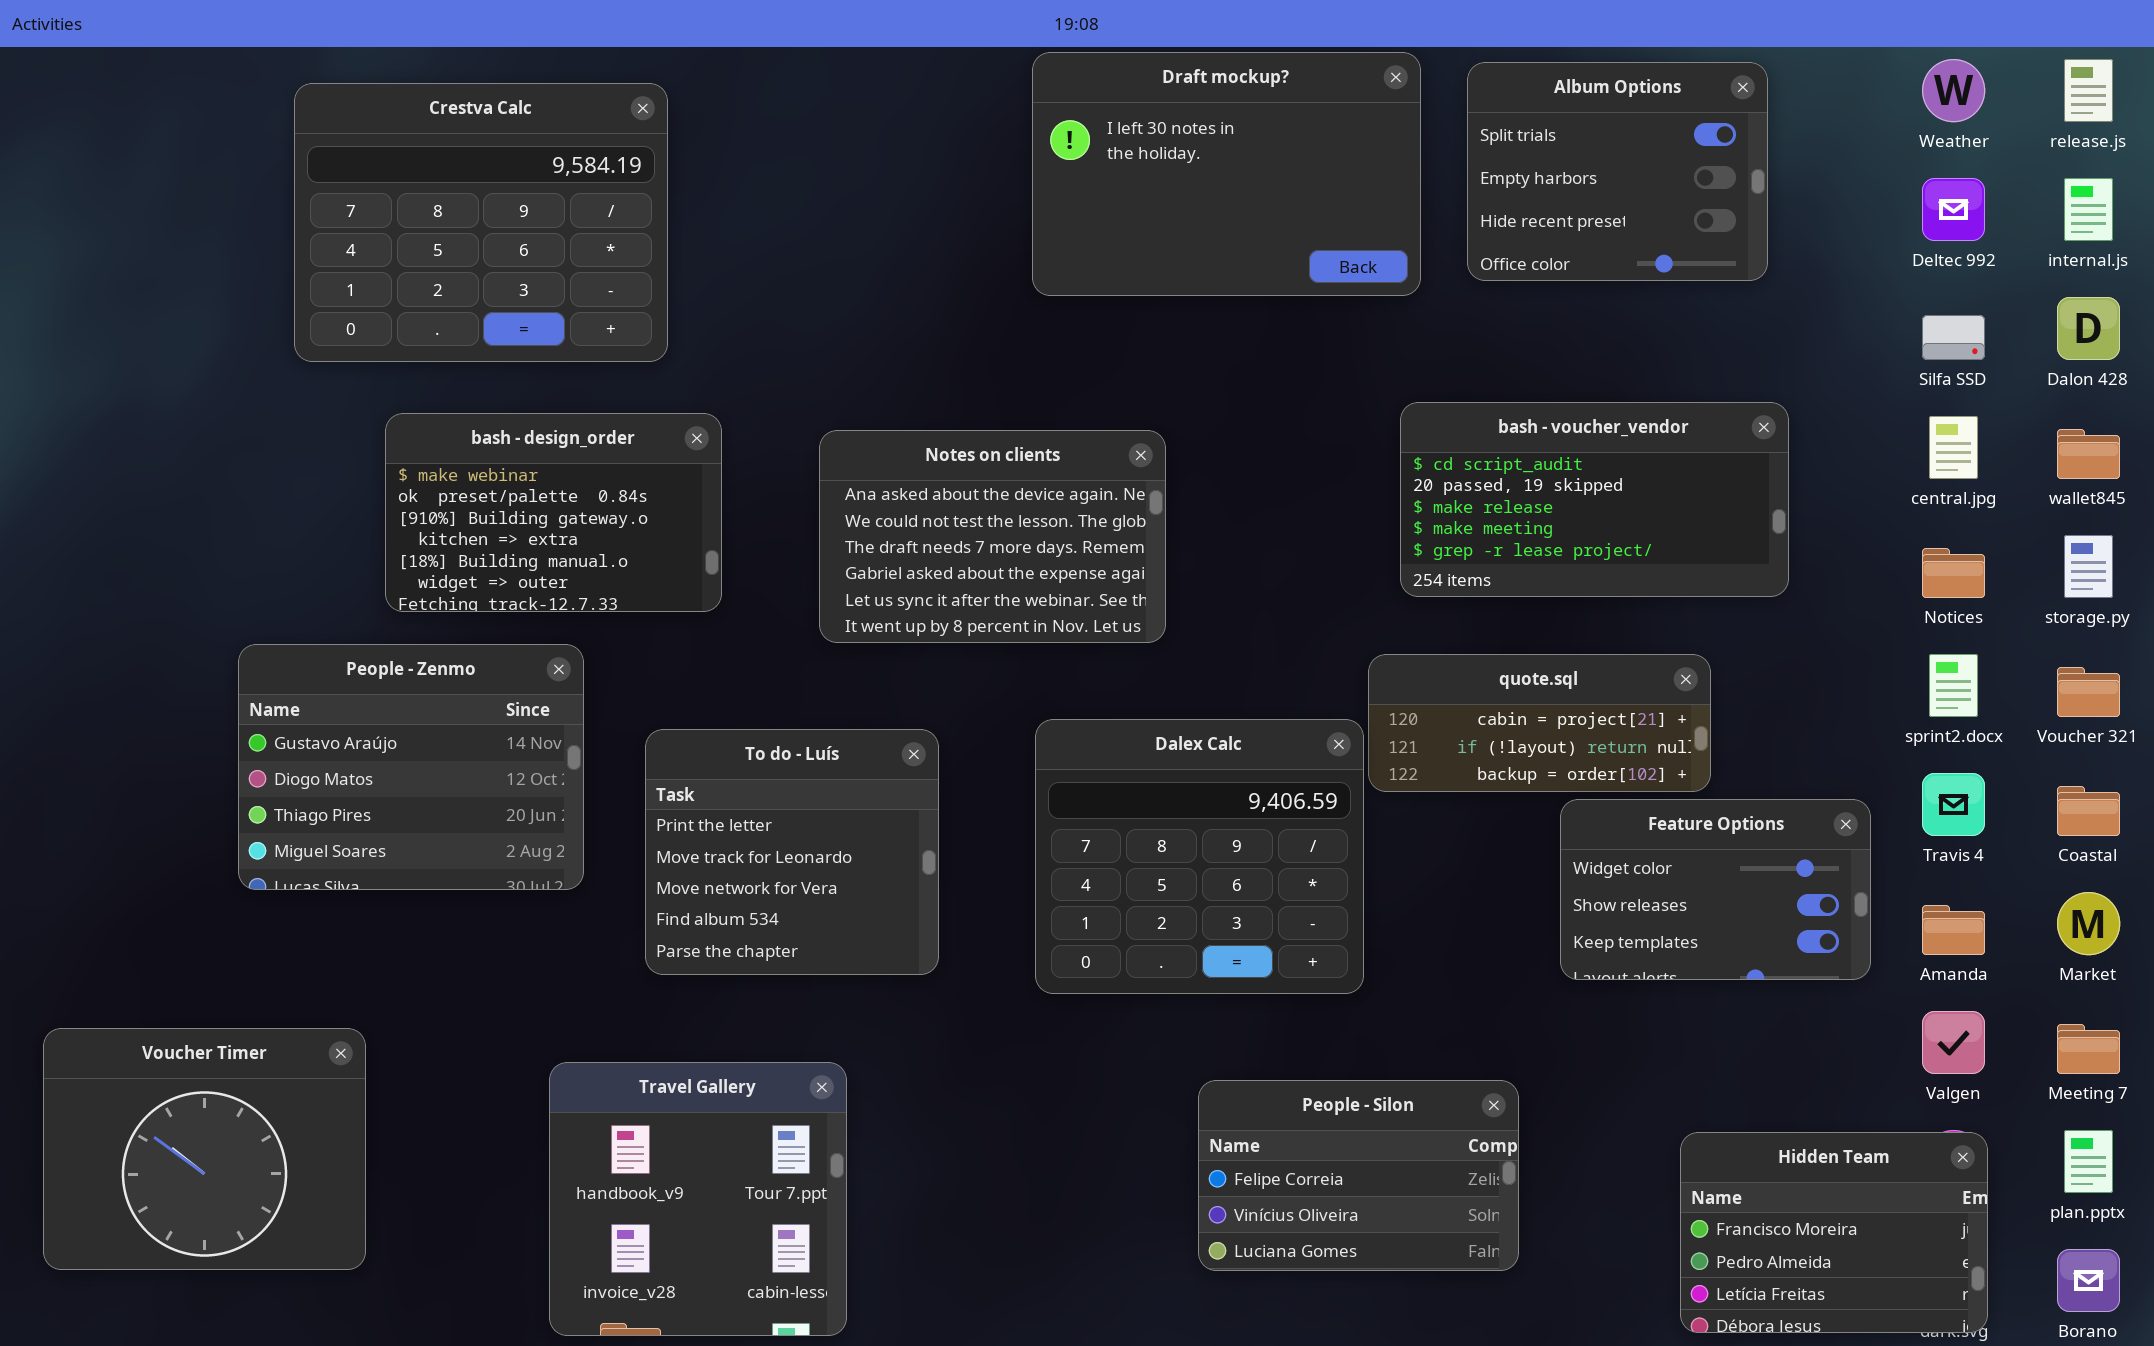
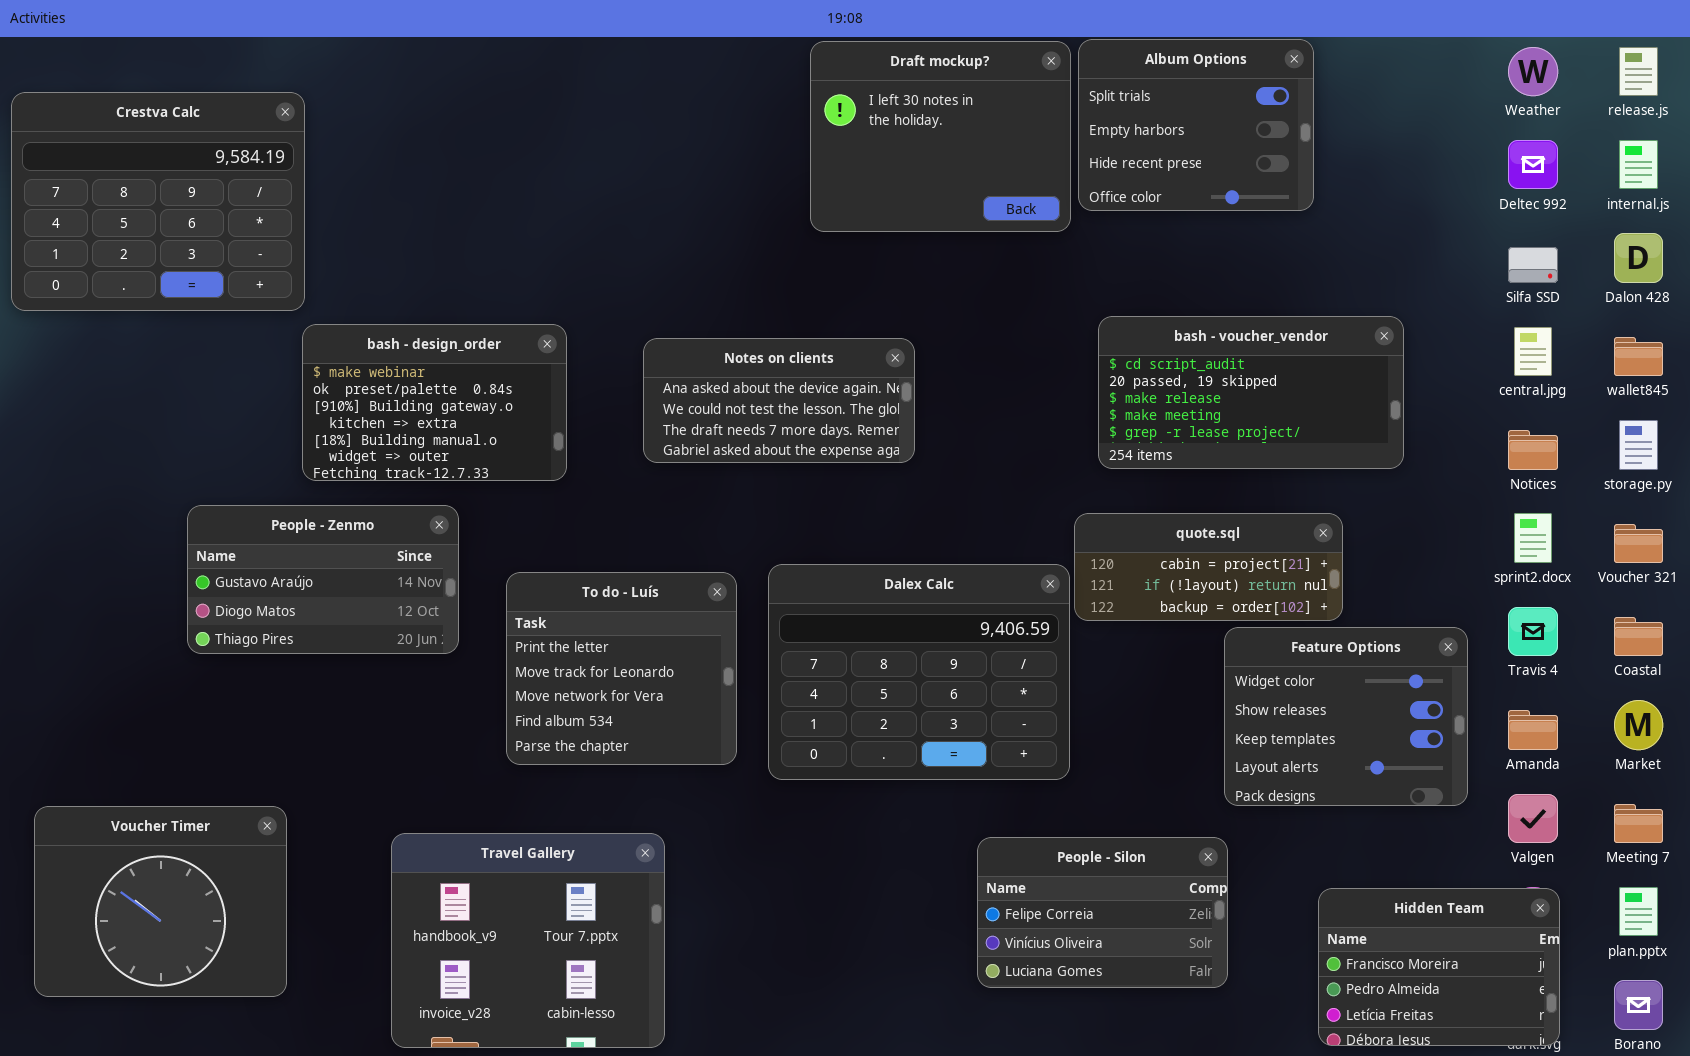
Draft mockup?: [1032,52,1421,296] -> [810,41,1071,232], resized
Album Options: [1467,62,1768,281] -> [1078,39,1314,211], moved
Crestva Calc: [294,83,668,362] -> [11,92,305,311], moved
Notes on clients: [819,430,1166,643] -> [643,338,915,463], resized
People - Zenmo: [238,644,584,890] -> [187,505,459,654], resized
Dalex Calc: [1035,719,1364,994] -> [768,564,1070,780], resized
Feature Options: [1560,799,1871,980] -> [1224,627,1468,806], resized
Travel Gallery: [549,1062,847,1336] -> [391,833,665,1048], resized
People - Silon: [1198,1080,1519,1271] -> [977,837,1228,988], moved

